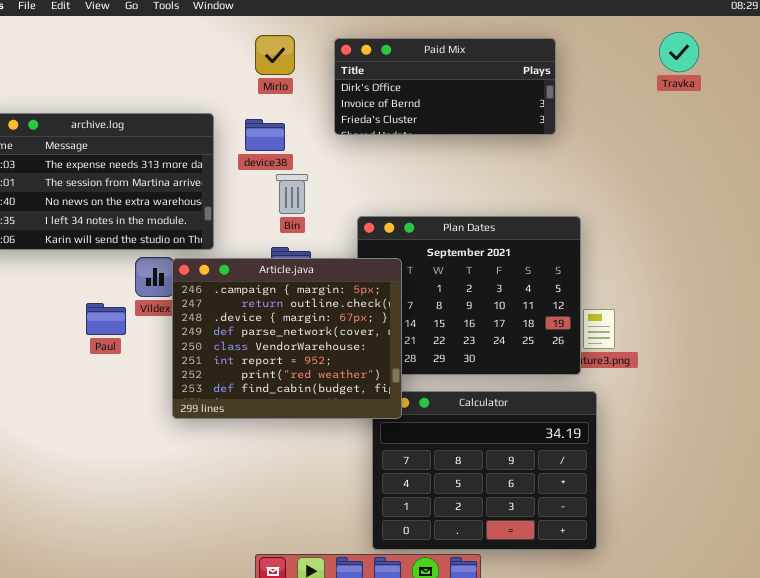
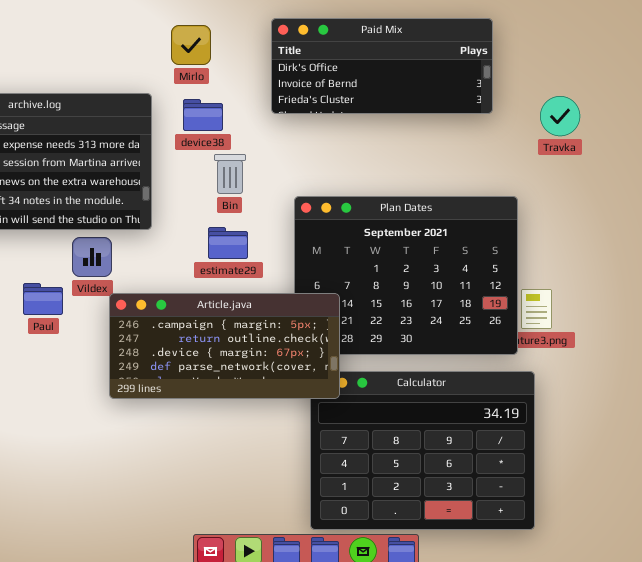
Travka: [659,32,699,72] -> [540,96,580,136], moved
Mirlo: [255,35,295,75] -> [171,25,211,65], moved
Article.java: [172,258,402,419] -> [109,293,340,399], resized

